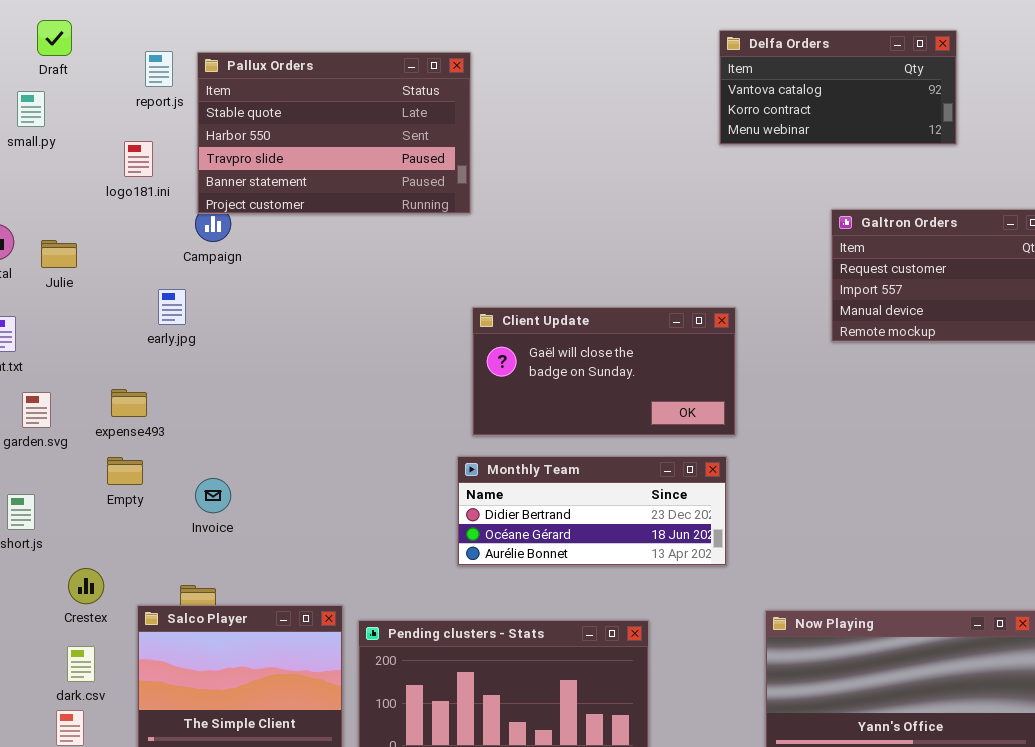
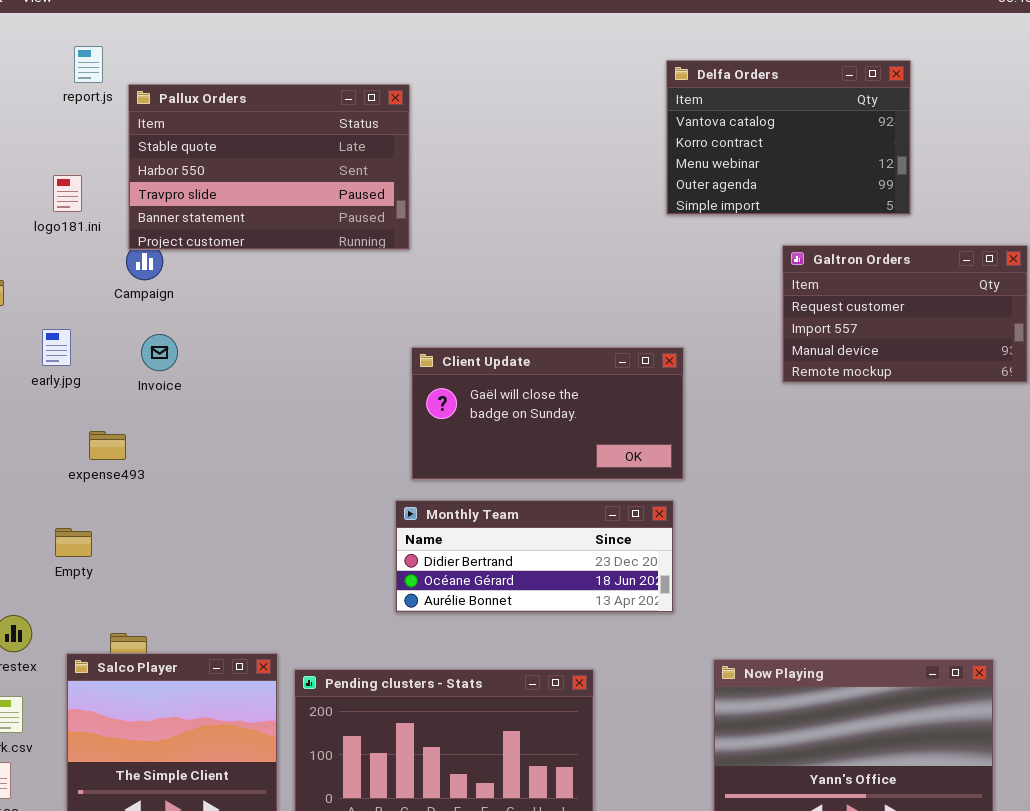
Delfa Orders: [719,30,957,145] -> [666,60,911,215], resized
report.js: [145,51,173,87] -> [74,46,103,83], moved
early.jpg: [158,289,186,325] -> [42,329,71,366], moved
expense493: [111,389,147,417] -> [89,431,126,460], moved
Empty: [107,457,143,485] -> [55,528,92,557], moved
Invoice: [195,478,231,513] -> [141,334,178,371], moved

